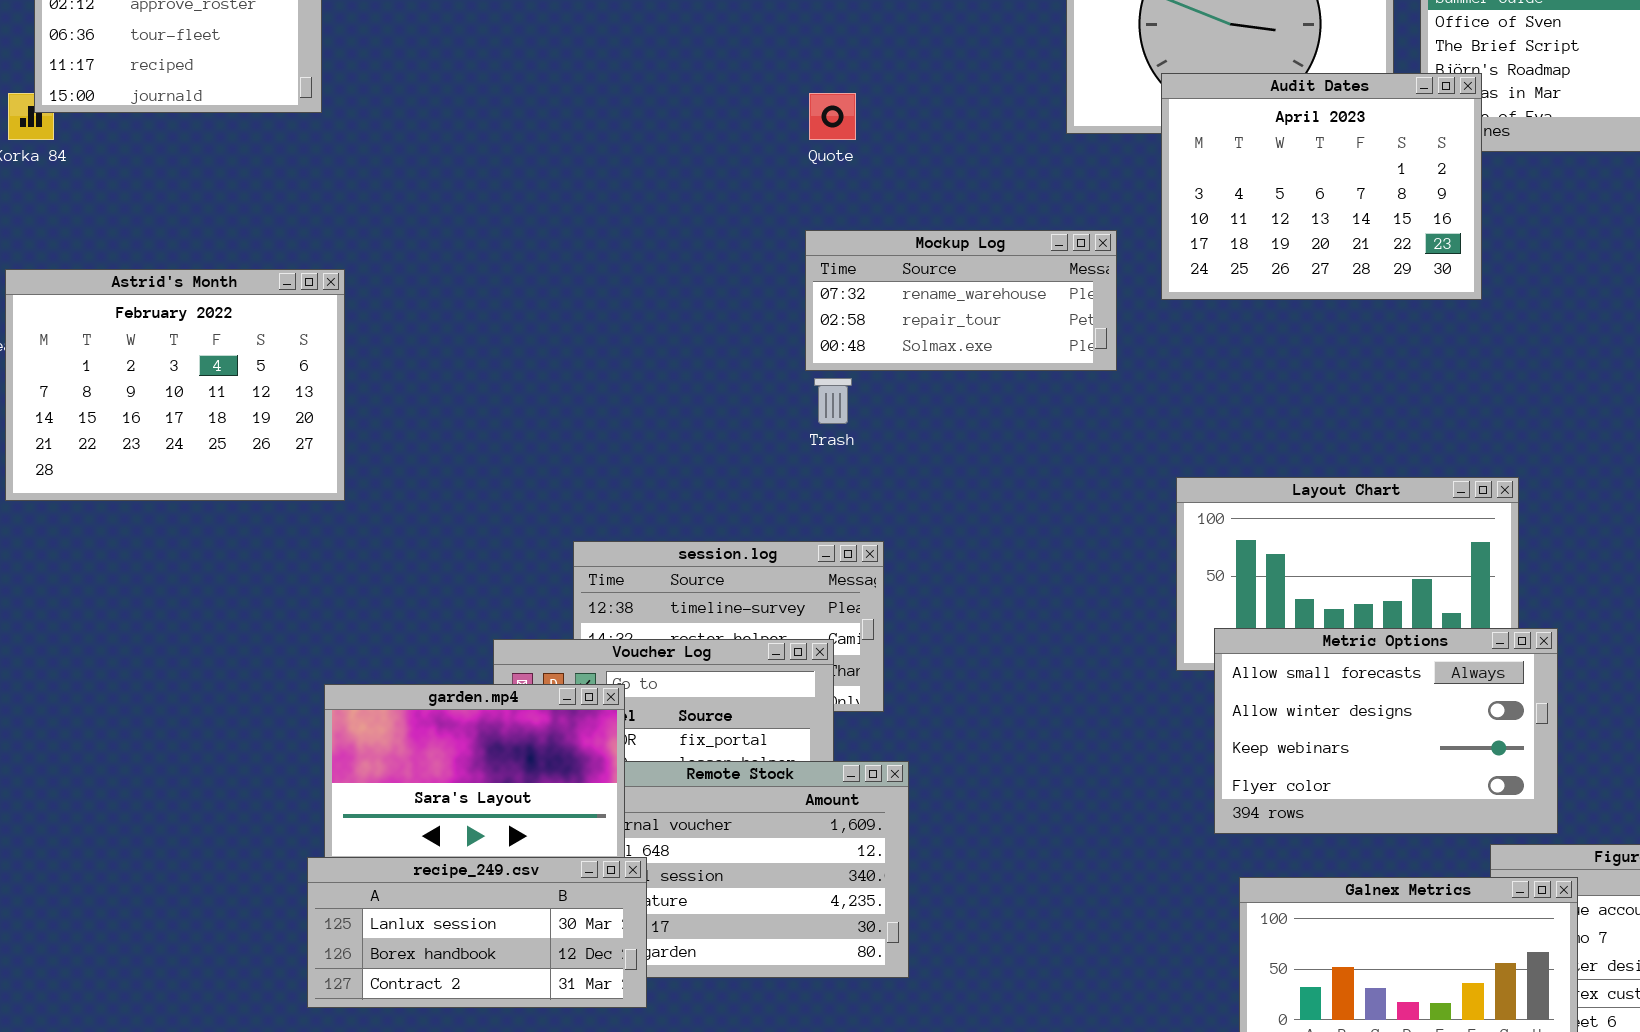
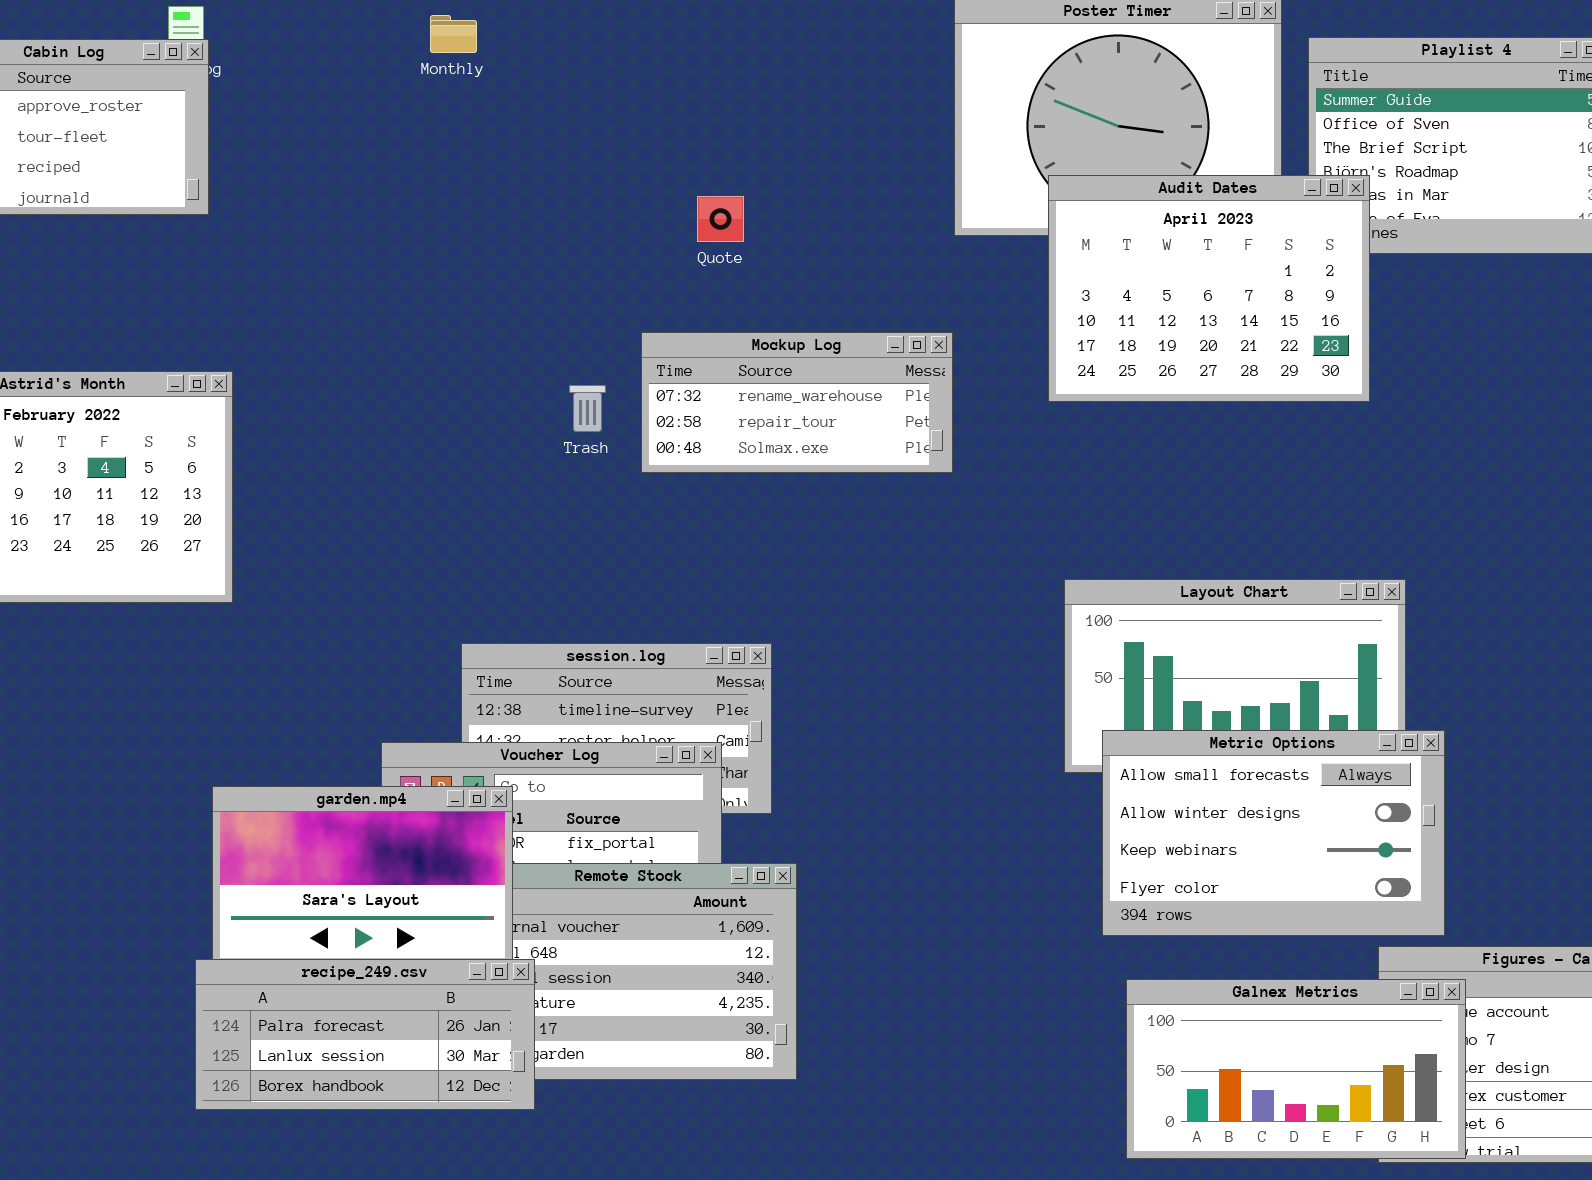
Mockup Log: [805,230,1117,371] -> [641,332,953,473], moved
Trash: [814,378,852,424] -> [569,385,606,432], moved
recipe_249.csv: [307,857,647,1008] -> [195,959,535,1110], scrolled up 1 row

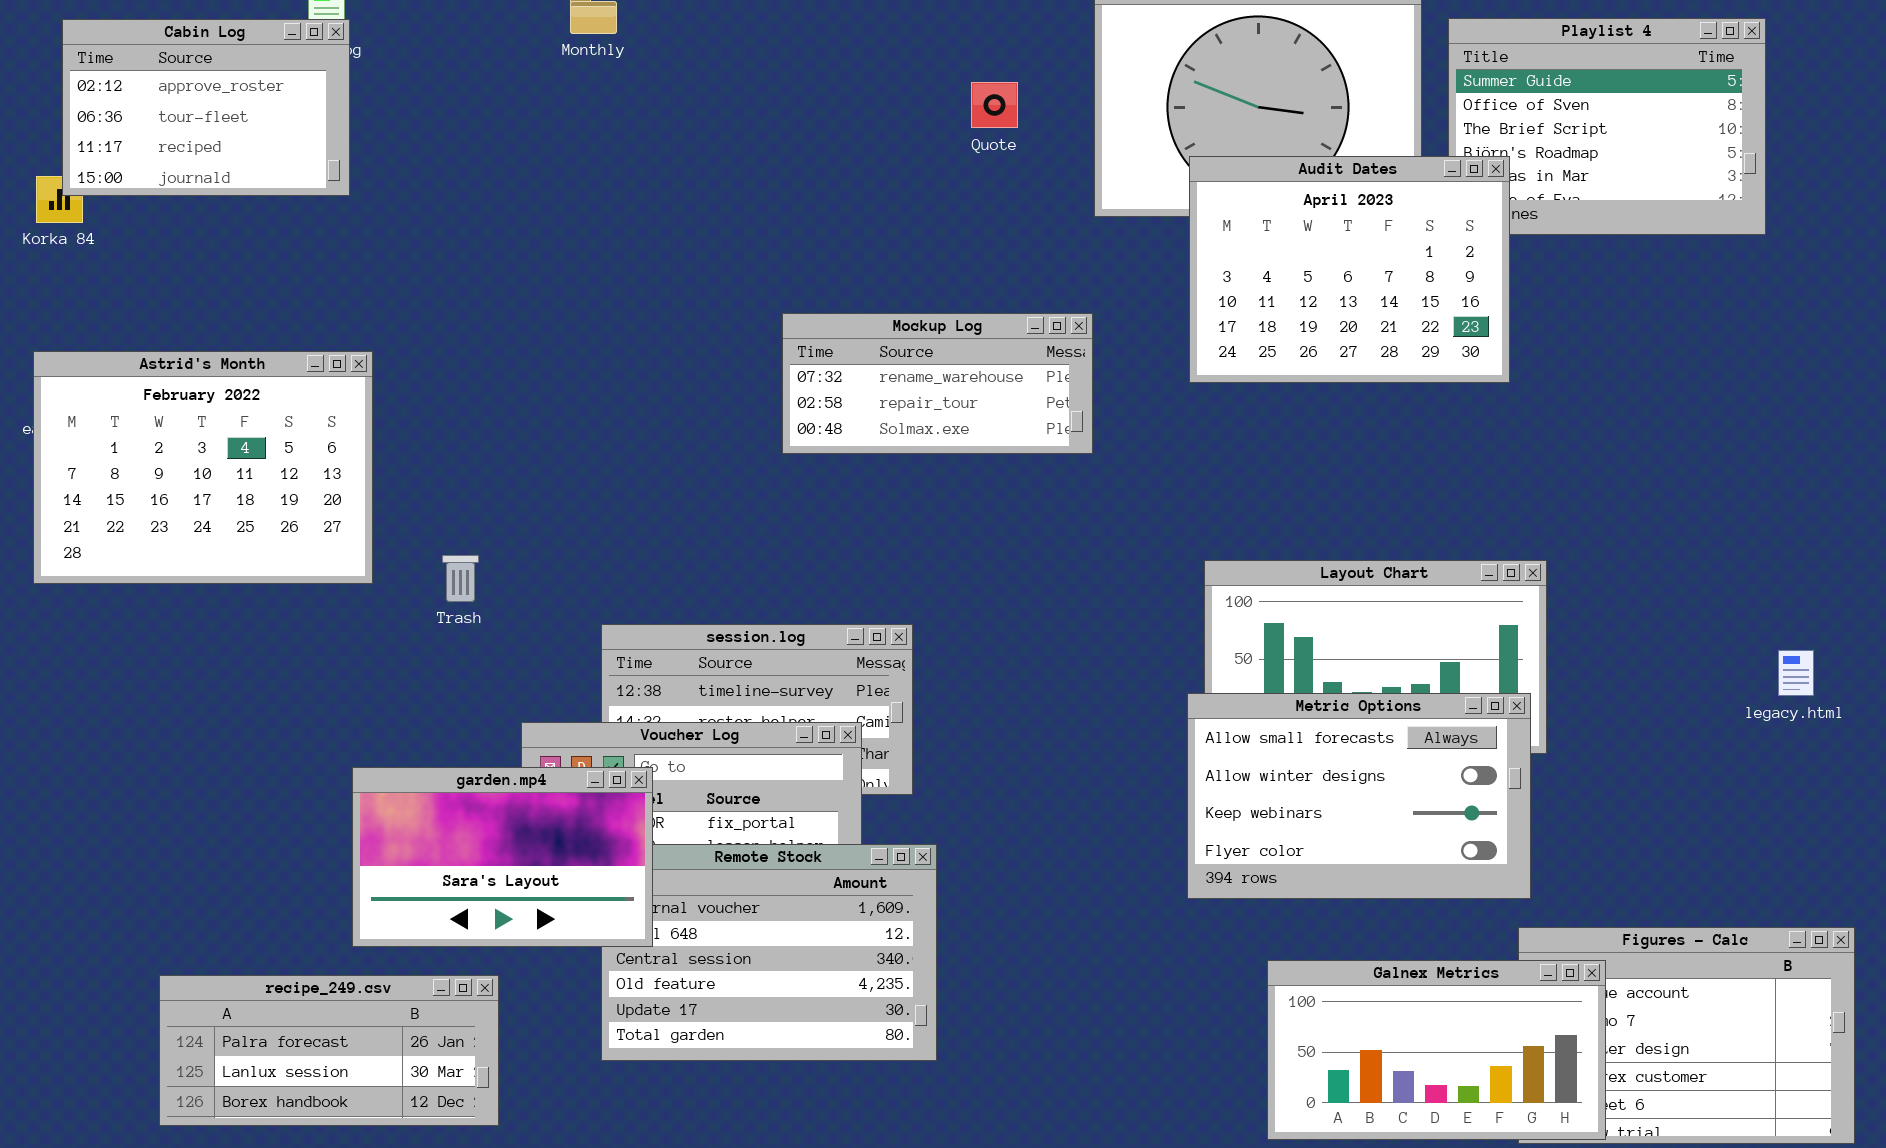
Quote: [697,196,744,242] -> [971,82,1018,128], moved
Trash: [569,385,606,432] -> [442,555,479,602], moved
Metric Options: [1102,730,1445,936] -> [1187,693,1531,899], moved
recipe_249.csv: [195,959,535,1110] -> [159,975,499,1126], moved

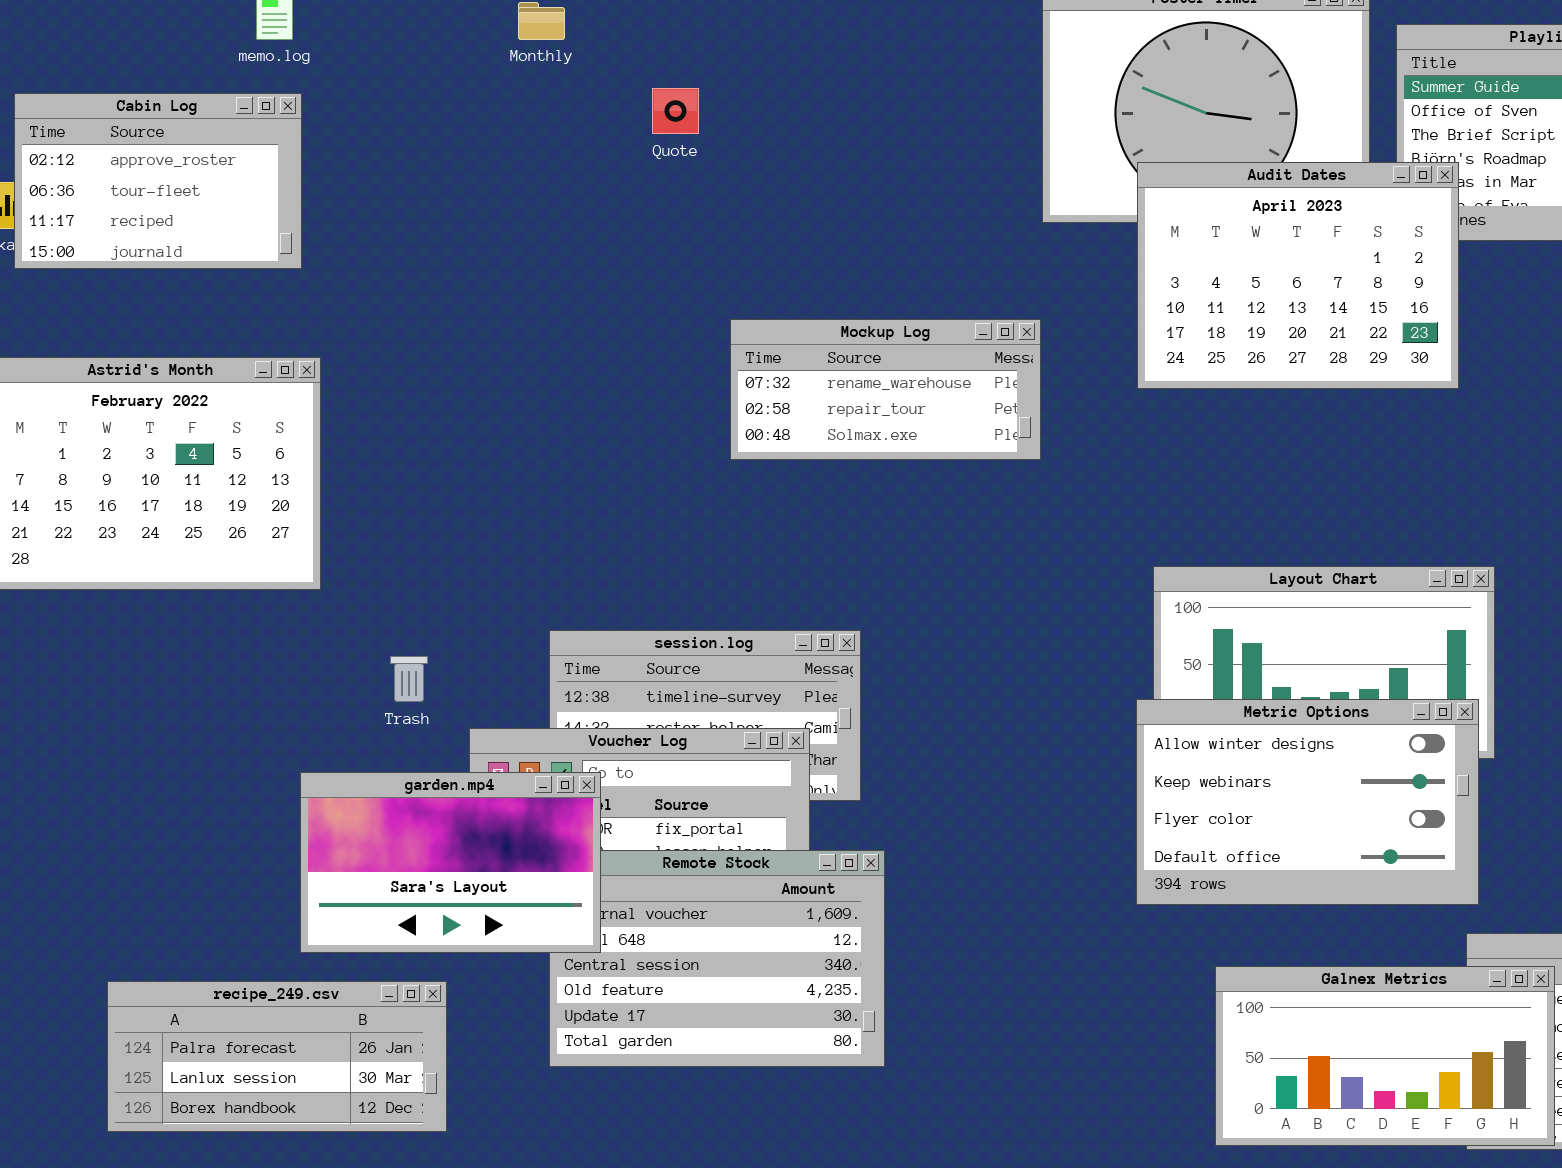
Cabin Log: [62,19,350,196] -> [14,93,302,269], moved
Quote: [971,82,1018,128] -> [652,88,699,134], moved
Trash: [442,555,479,602] -> [390,656,428,702], moved
Metric Options: [1187,693,1531,899] -> [1136,699,1479,905], scrolled down 1 row

